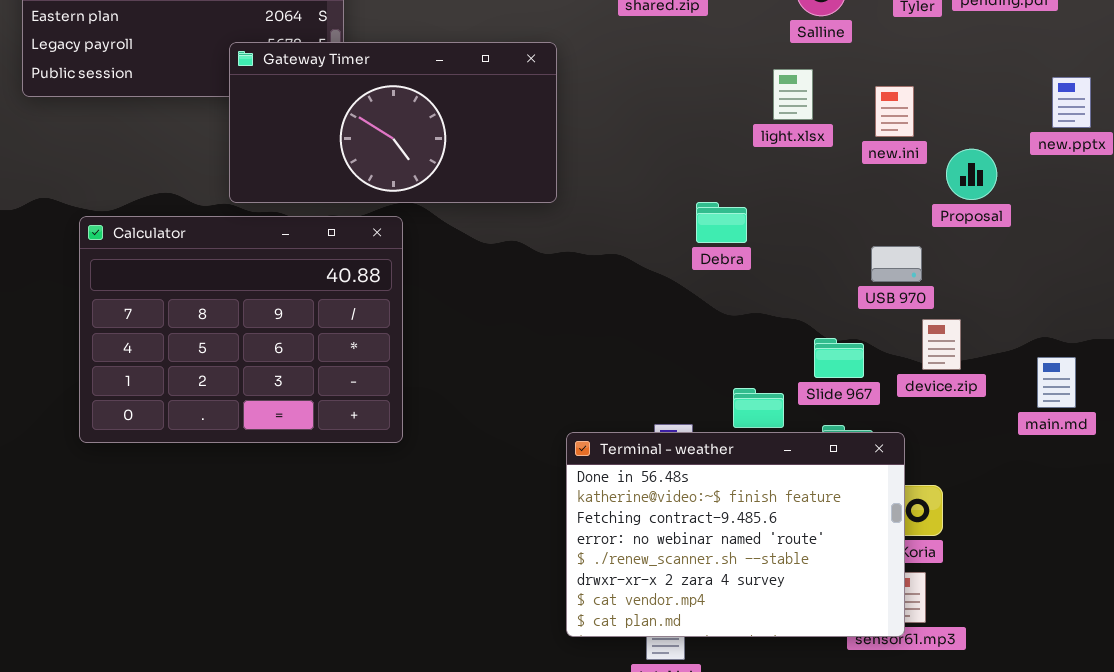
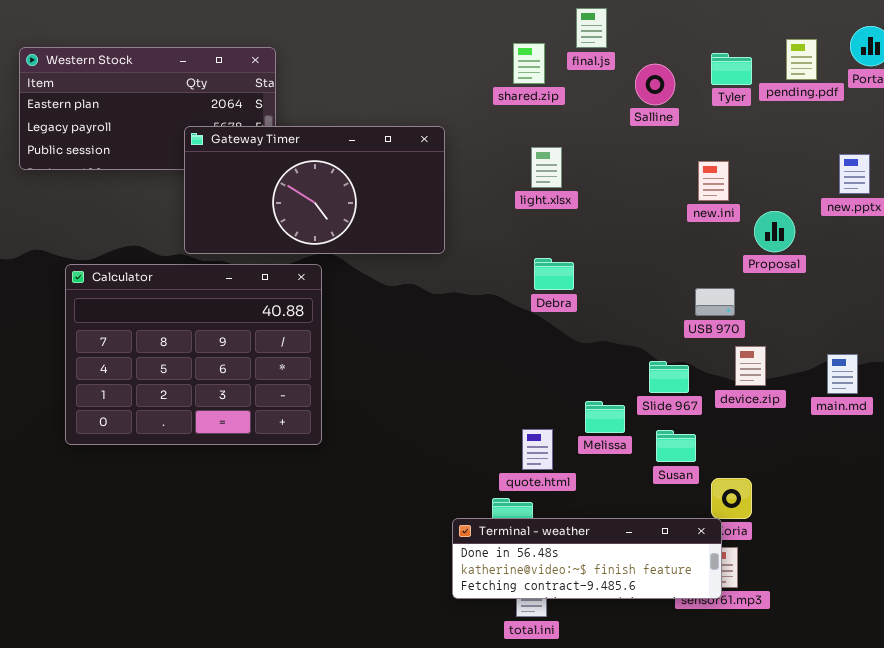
light.xlsx: [773,69,813,120] -> [531,147,562,188], moved
Debra: [696,202,747,243] -> [534,258,574,290], moved
main.md: [1037,357,1076,408] -> [827,354,858,394], moved
Terminal - weather: [566,432,905,637] -> [452,518,722,599], resized

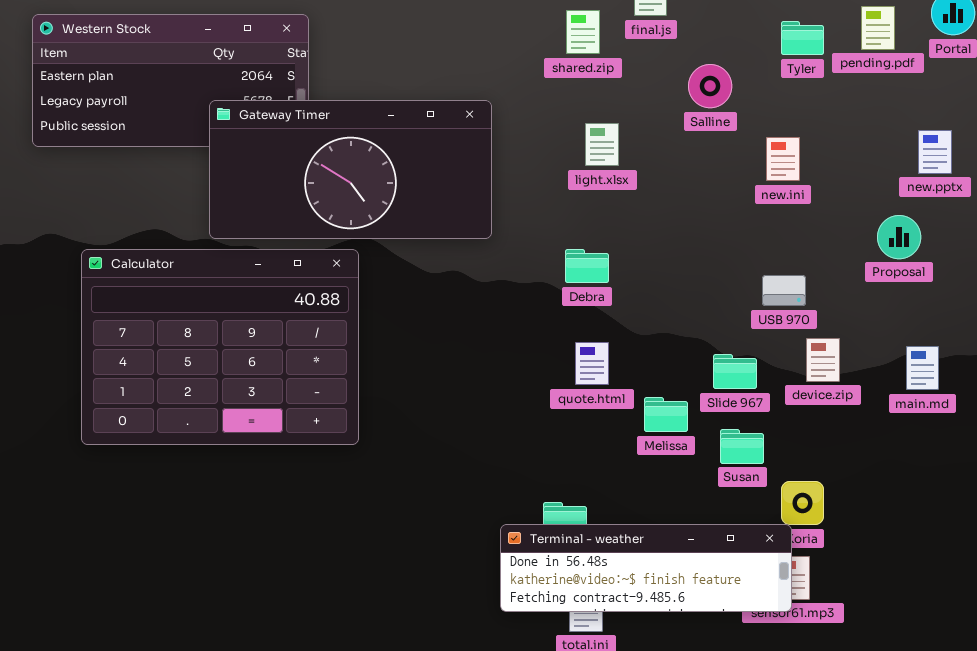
Salline: [635,64,675,105] -> [688,64,732,108], moved
Proposal: [754,211,795,252] -> [877,215,921,259], moved
Debra: [534,258,574,290] -> [565,249,609,283], moved
quote.html: [522,429,553,470] -> [575,342,609,385], moved

